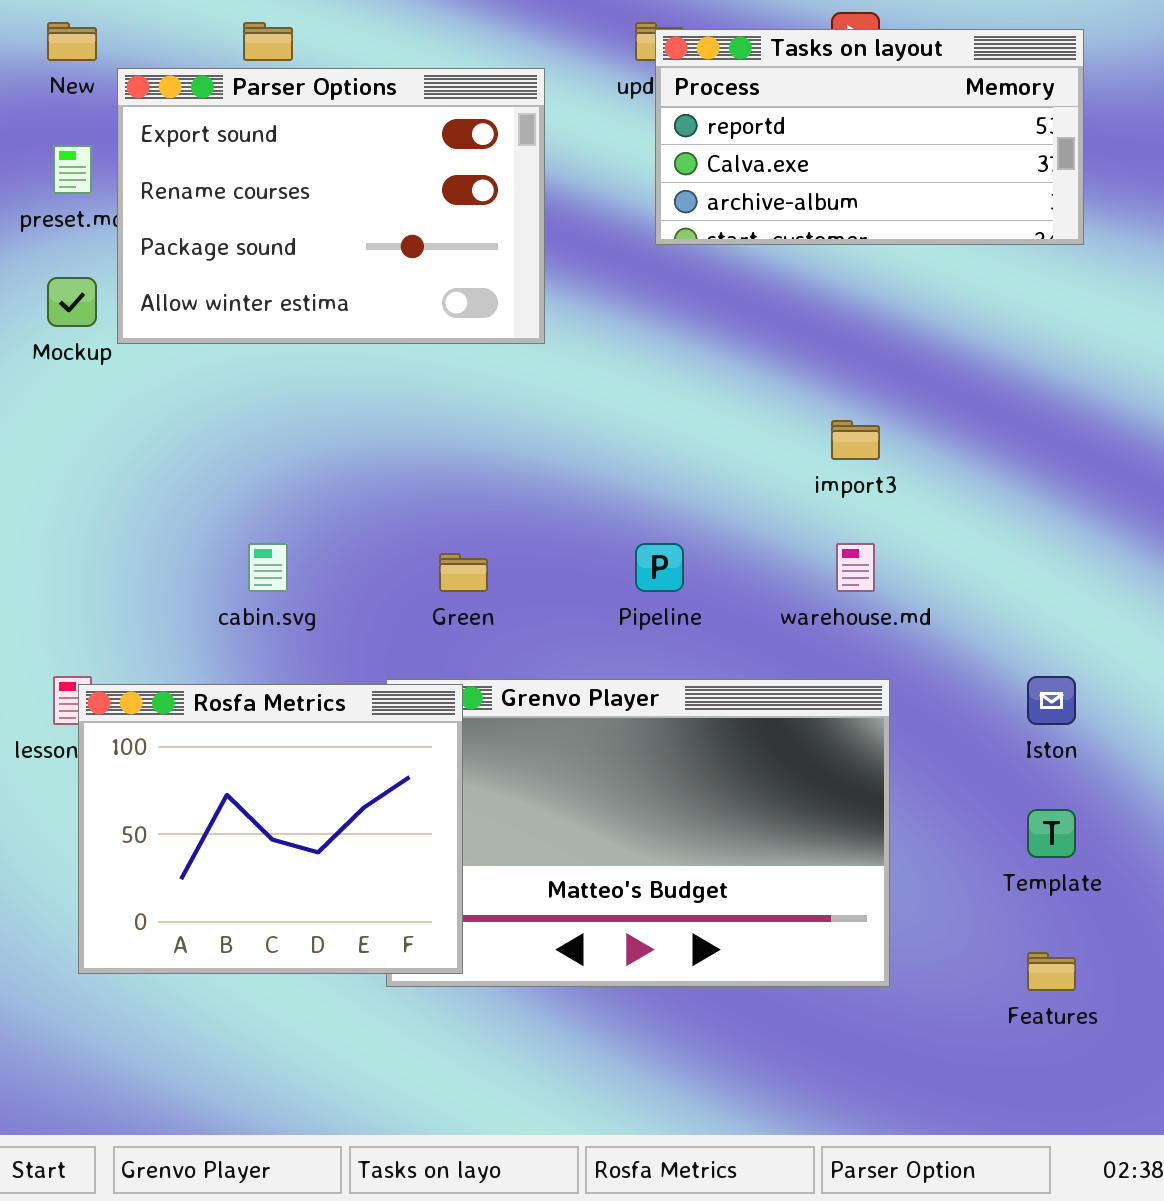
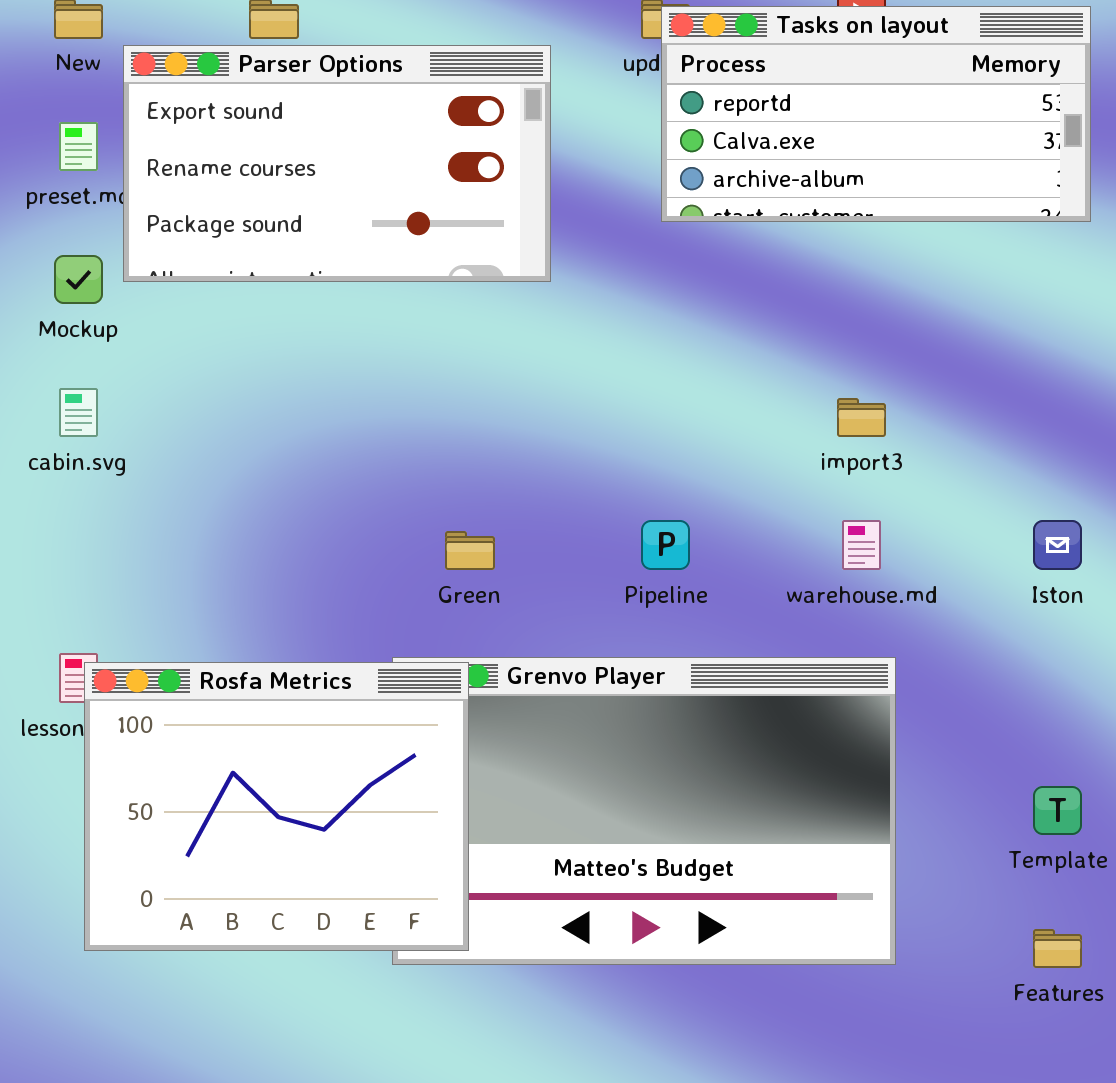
Parser Options: [117,68,545,344] -> [123,45,551,282], resized
cabin.svg: [248,543,288,592] -> [59,388,98,437], moved
Iston: [1027,676,1076,725] -> [1033,520,1082,570], moved

